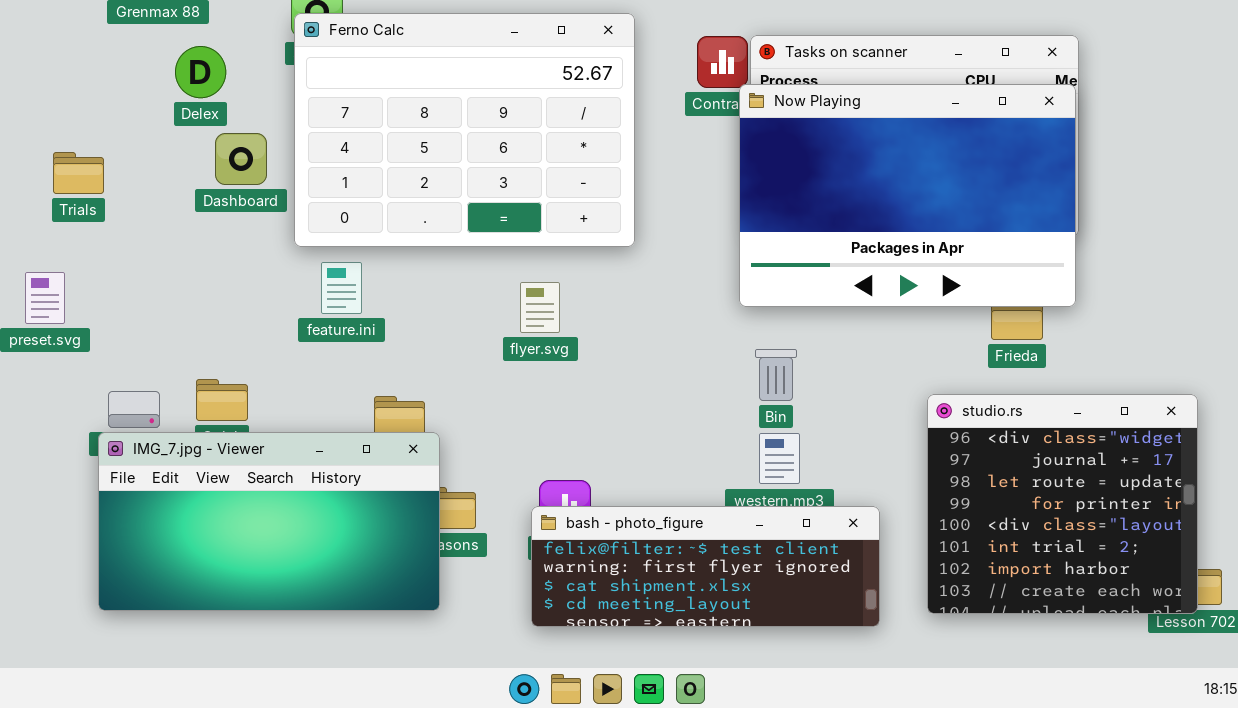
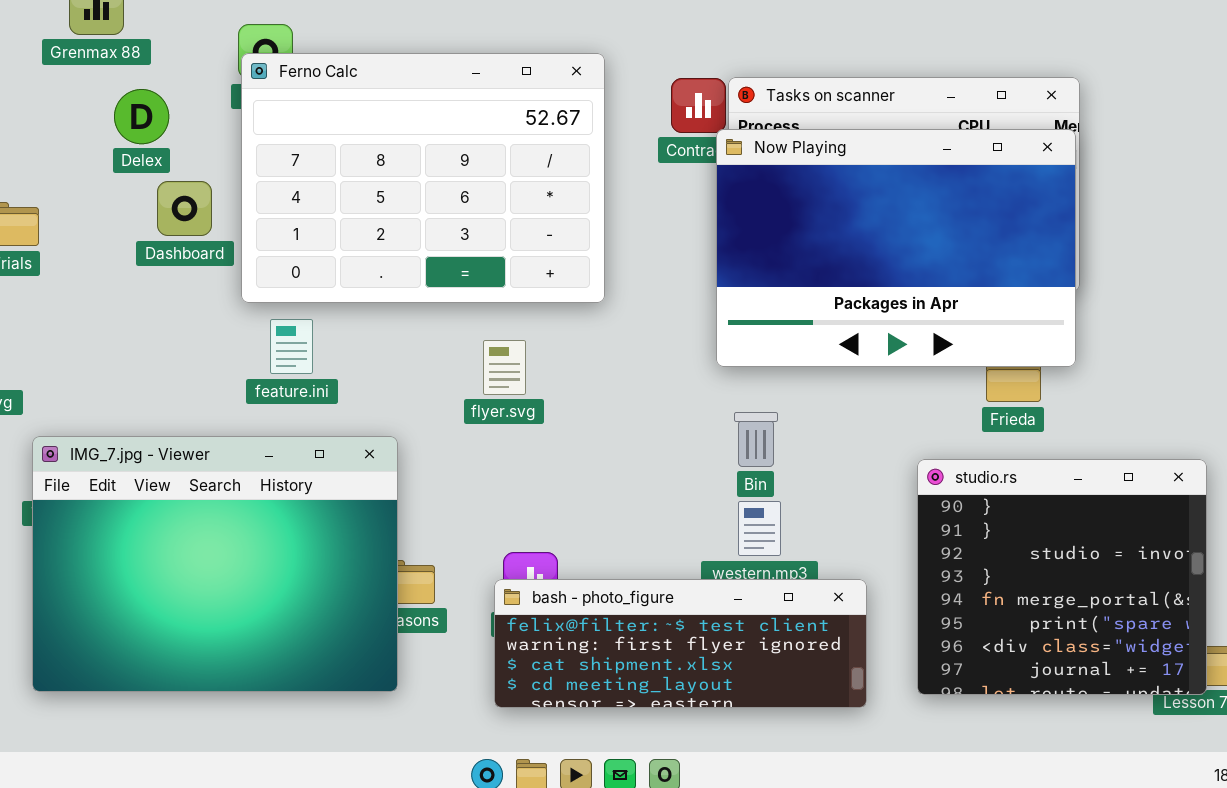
studio.rs: [927,394,1198,614] -> [917,459,1207,695], scrolled up 6 rows
IMG_7.jpg - Viewer: [98,432,440,611] -> [32,436,398,692], resized

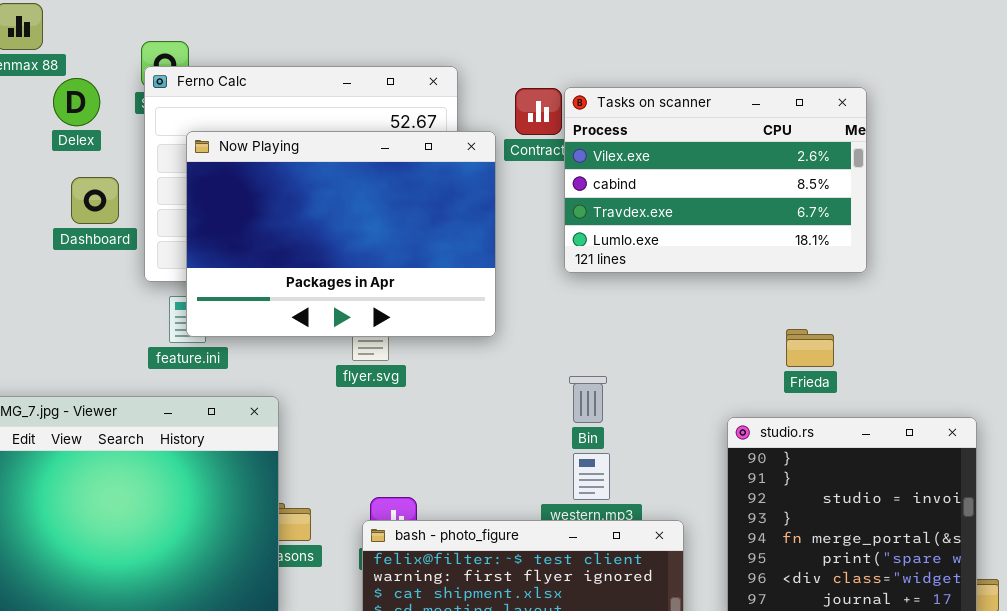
Delex: [114,89,169,144] -> [53,78,100,126], moved
Now Playing: [716,129,1076,367] -> [186,131,496,337], moved

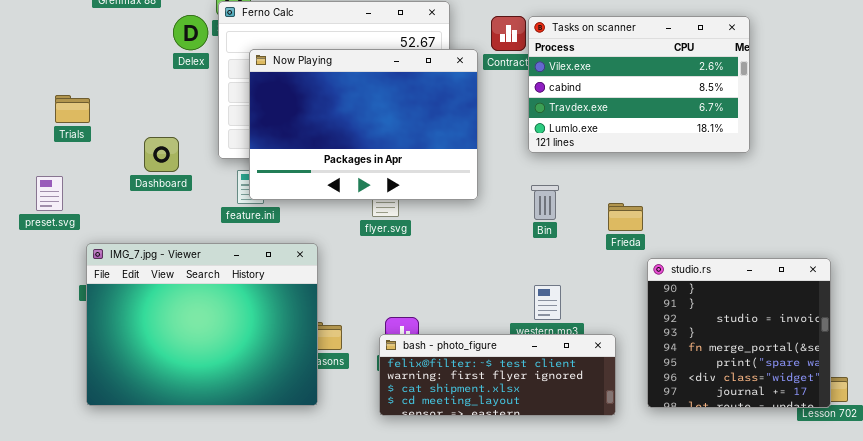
Delex: [53,78,100,126] -> [173,15,208,50], moved
Dashboard: [71,177,119,224] -> [144,137,179,172], moved
Frieda: [786,329,834,367] -> [608,203,643,231], moved
Bin: [569,376,607,423] -> [531,185,559,220], moved

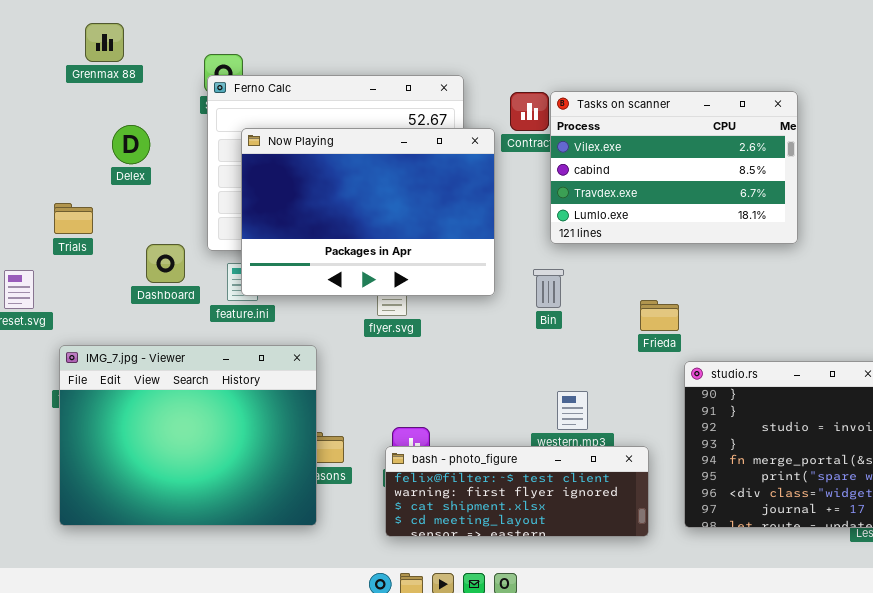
Delex: [173,15,208,50] -> [112,125,150,164], moved
Trials: [55,95,90,123] -> [54,203,93,234], moved
Dashboard: [144,137,179,172] -> [146,244,185,283], moved
Bin: [531,185,559,220] -> [533,269,564,308], moved

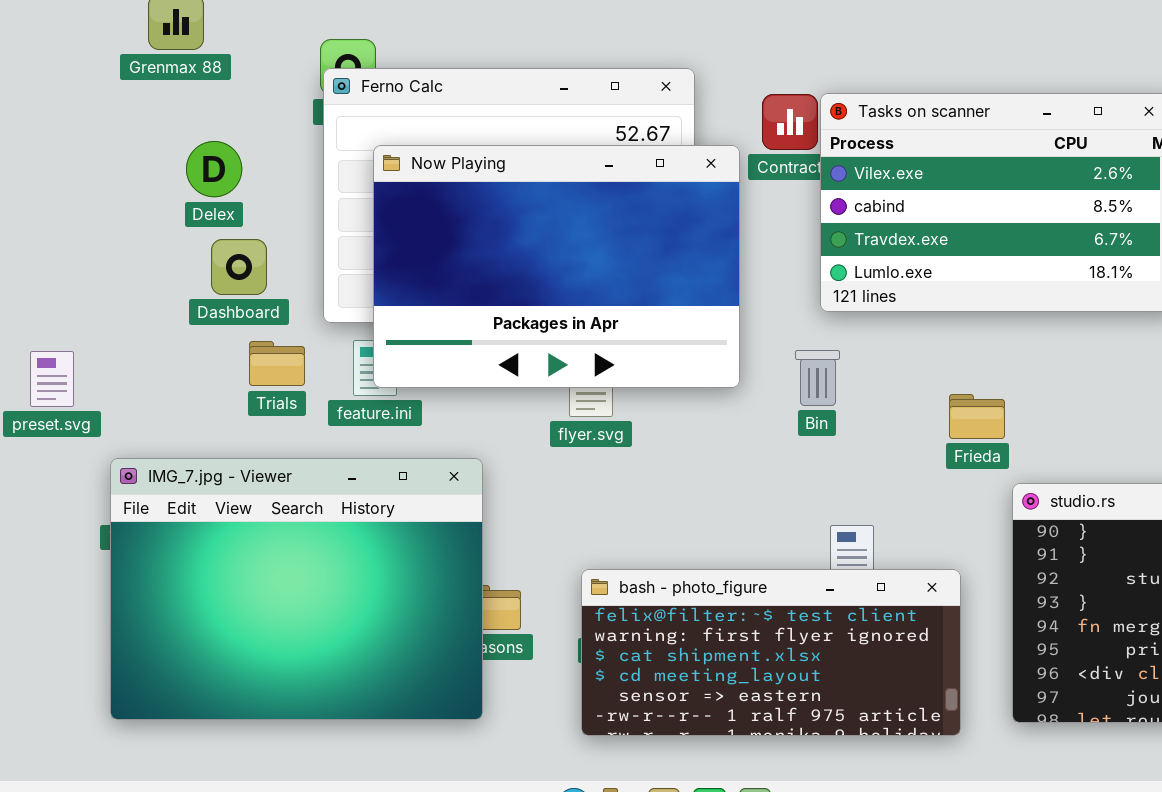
Trials: [54,203,93,234] -> [249,341,305,386], moved
Dashboard: [146,244,185,283] -> [211,239,267,295], moved
bash - photo_figure: [385,446,649,537] -> [581,569,961,736], resized

